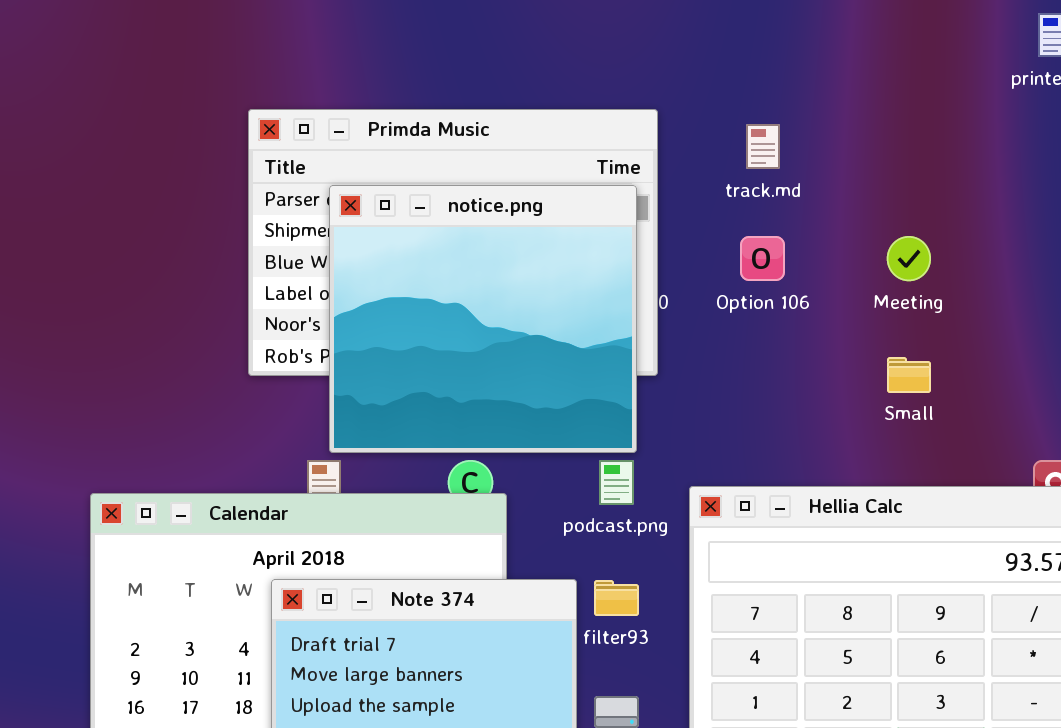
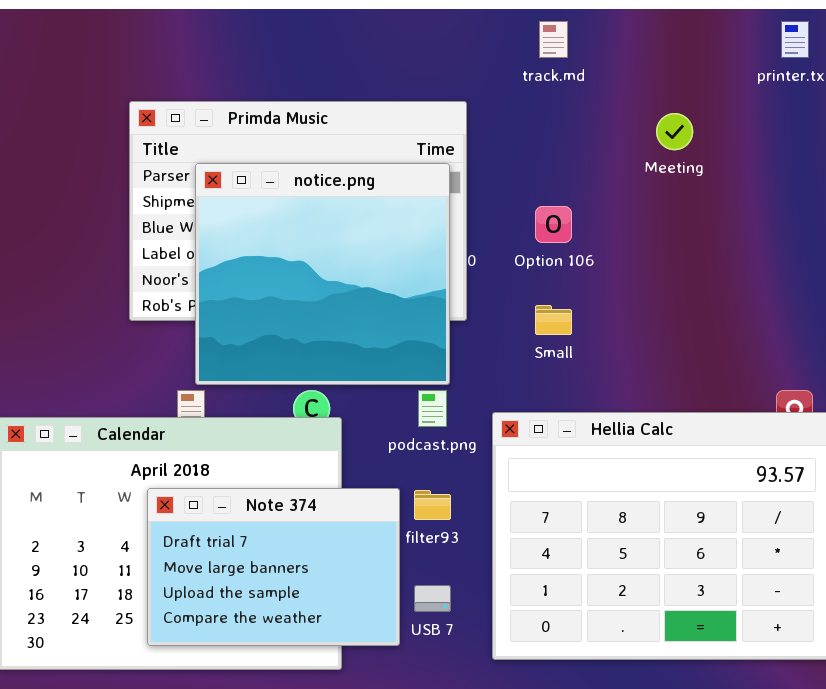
track.md: [746,124,780,169] -> [539,21,568,58], moved
Meeting: [887,236,931,281] -> [656,113,693,150], moved
Small: [887,357,931,393] -> [535,305,572,335], moved

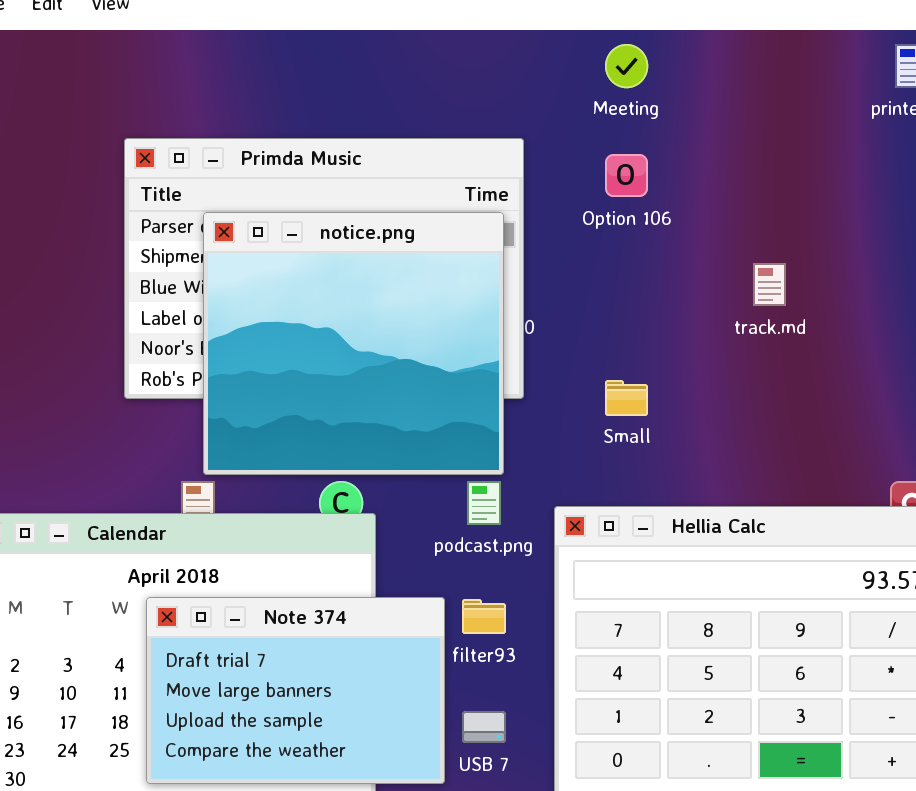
track.md: [539,21,568,58] -> [753,263,786,306], moved
Meeting: [656,113,693,150] -> [605,44,648,88], moved
Option 106: [535,206,572,243] -> [605,154,648,197], moved

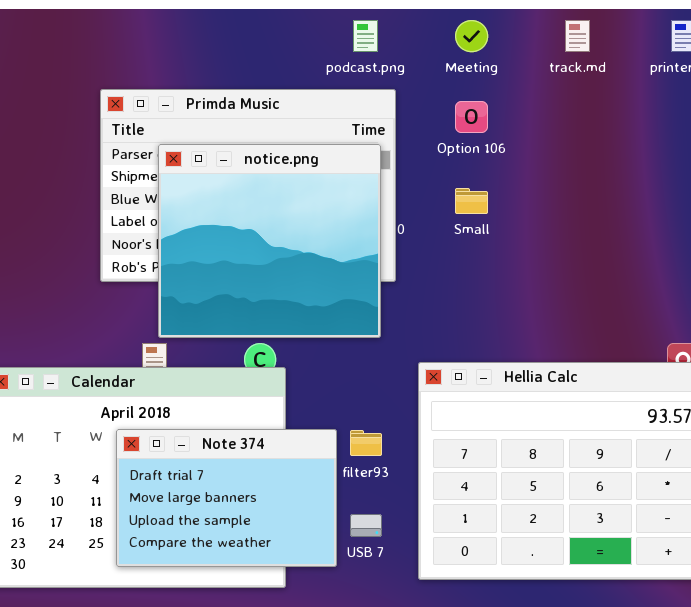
track.md: [753,263,786,306] -> [565,20,590,52], moved
Small: [605,380,648,416] -> [455,188,488,214], moved
podcast.png: [467,481,501,525] -> [353,20,378,52], moved

